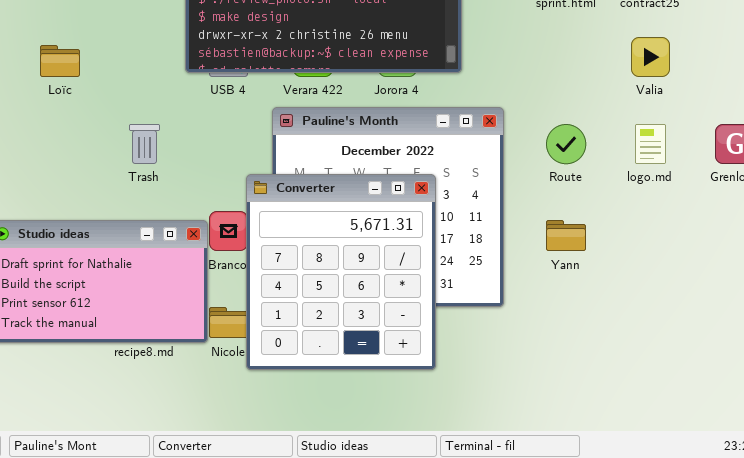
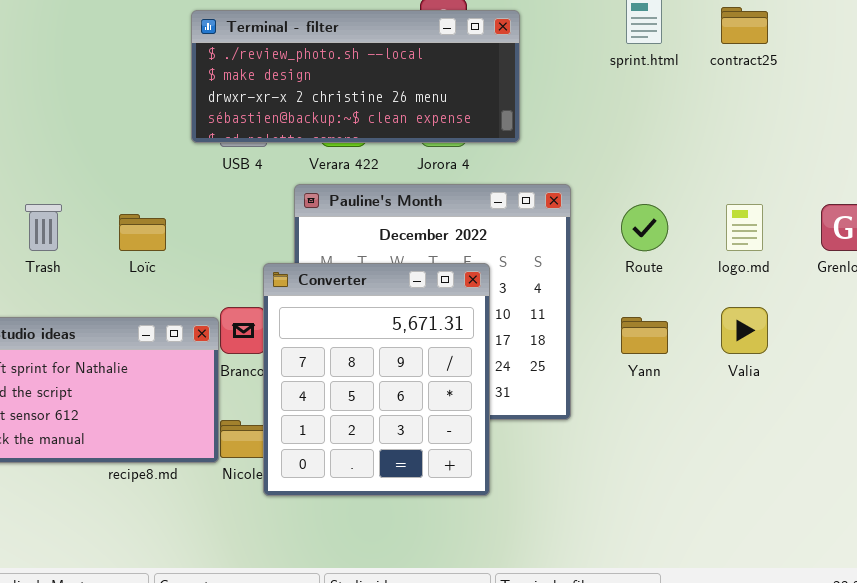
Valia: [631,37,670,77] -> [721,307,768,354], moved
Loïc: [40,45,80,77] -> [119,214,166,251], moved
Trash: [129,124,160,164] -> [25,204,62,251], moved

